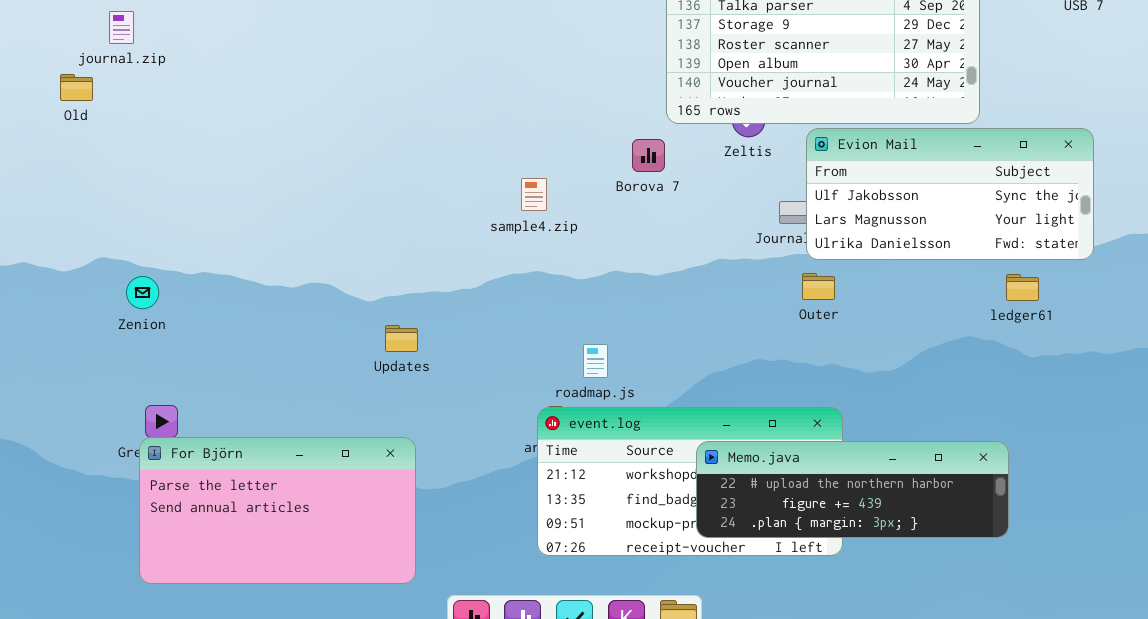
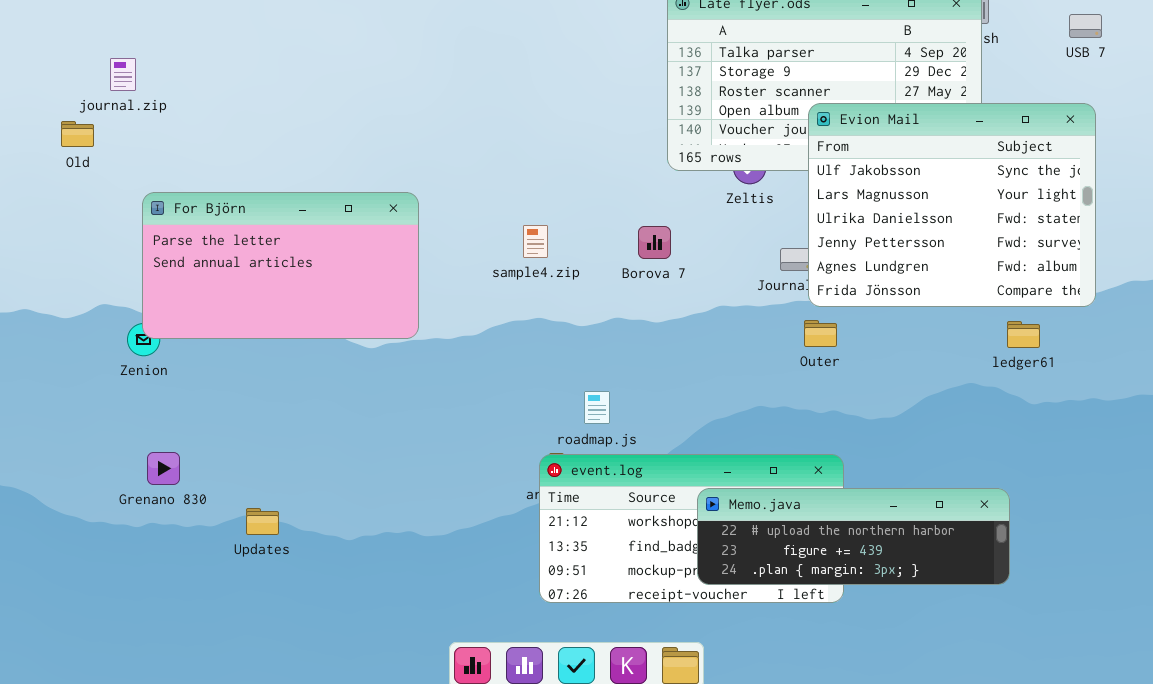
Evion Mail: [806,128,1094,260] -> [808,103,1096,307], resized
Borova 7: [632,139,665,172] -> [638,226,671,259], moved
Updates: [385,325,418,352] -> [246,508,279,535], moved
For Björn: [139,437,416,584] -> [142,192,419,339], moved

